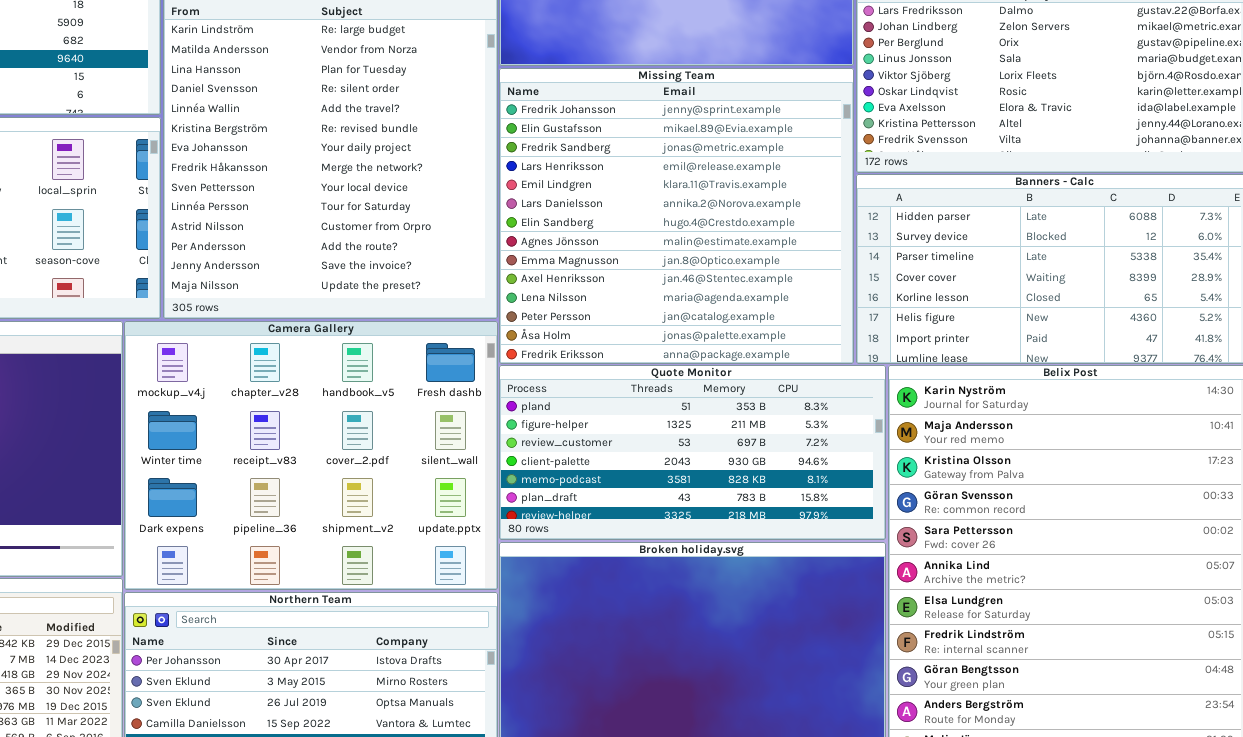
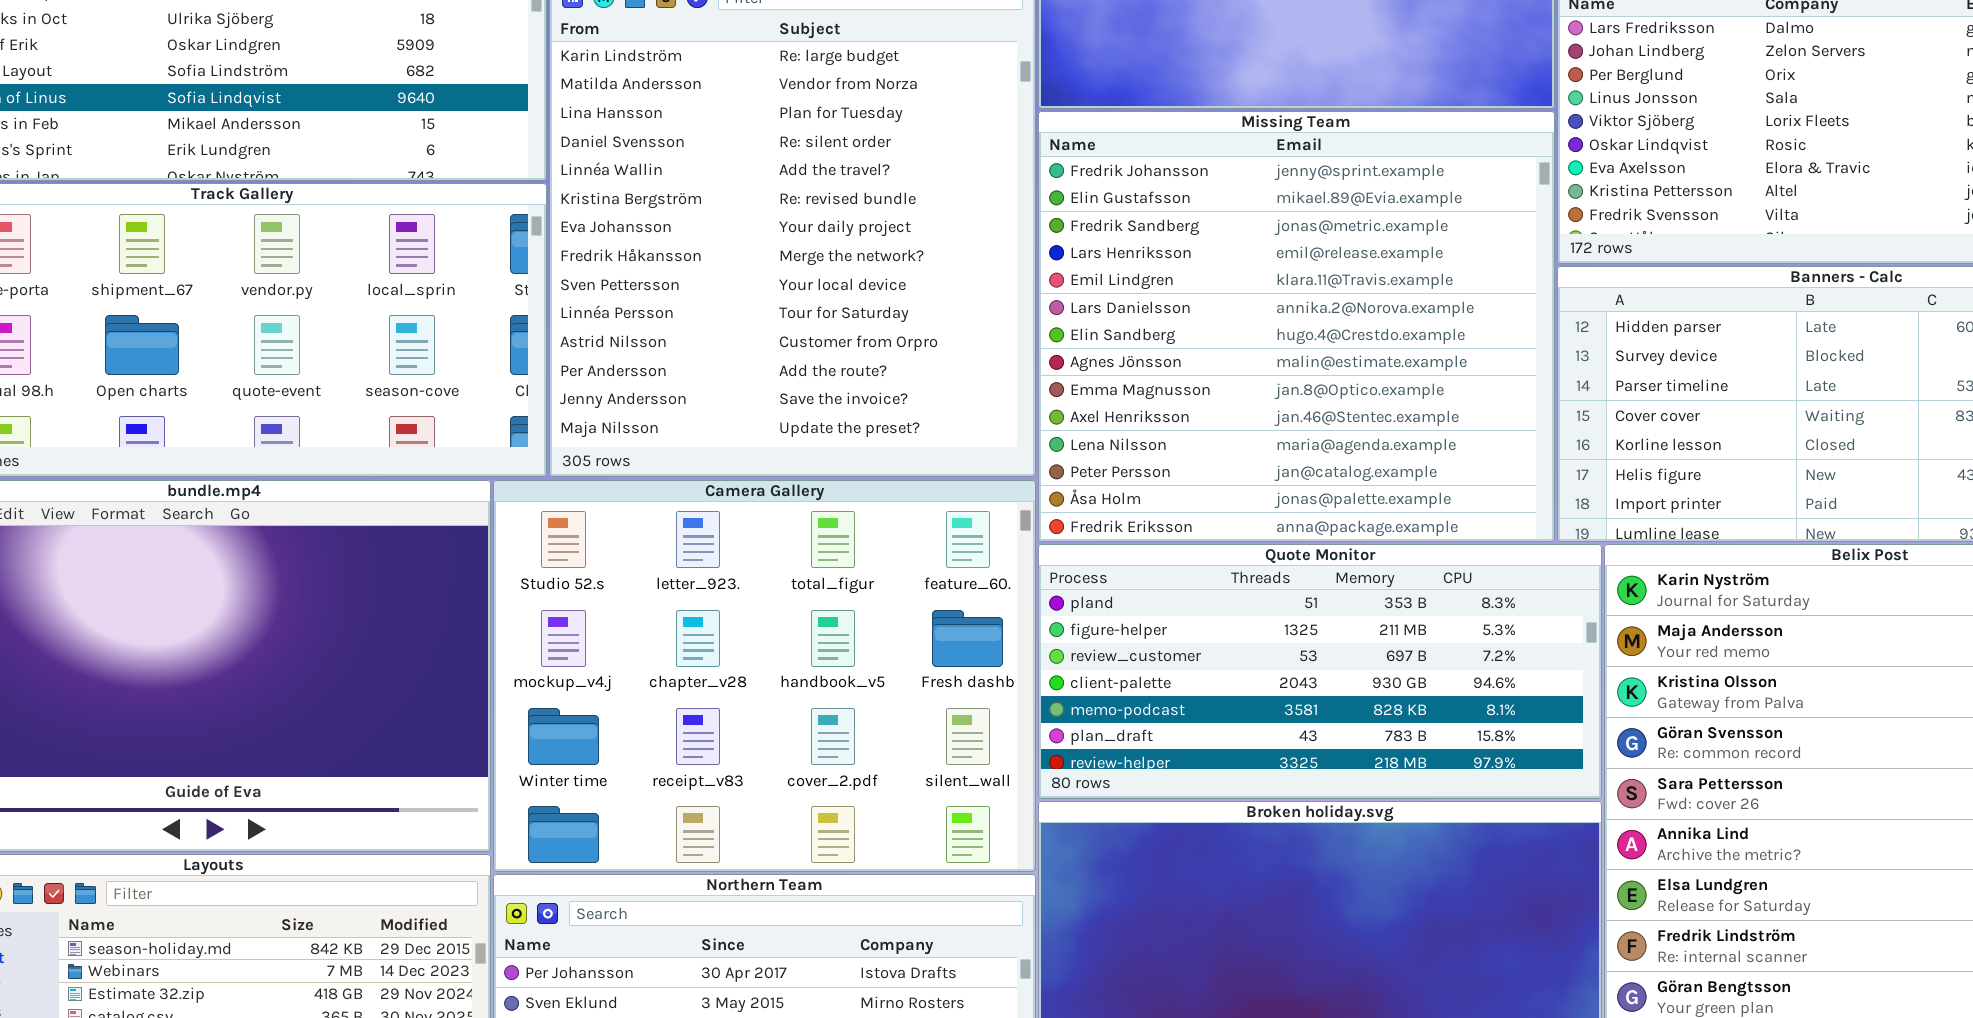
Camera Gallery: [124,321,498,590] -> [493,480,1036,872], scrolled up 1 row

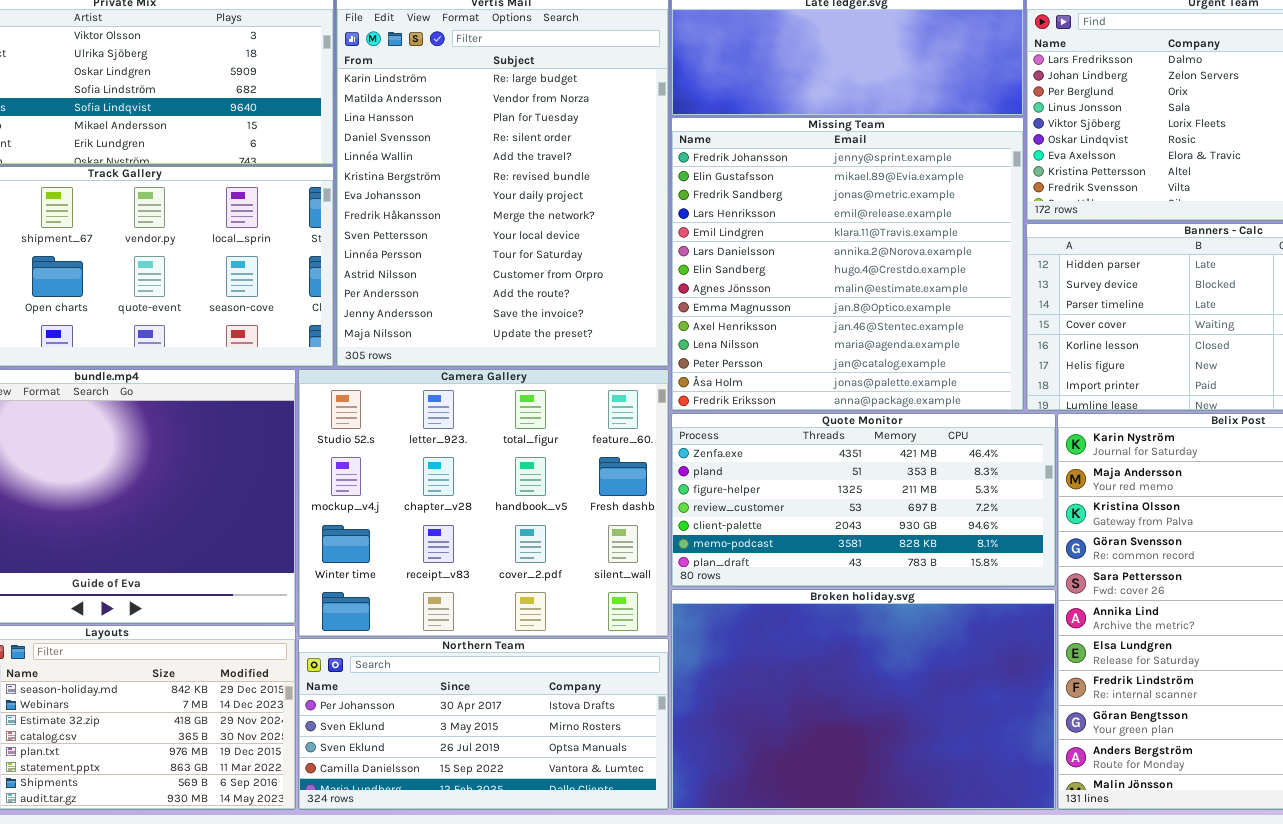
Quote Monitor: [1038,544,1602,799] -> [671,413,1056,587], scrolled up 1 row

